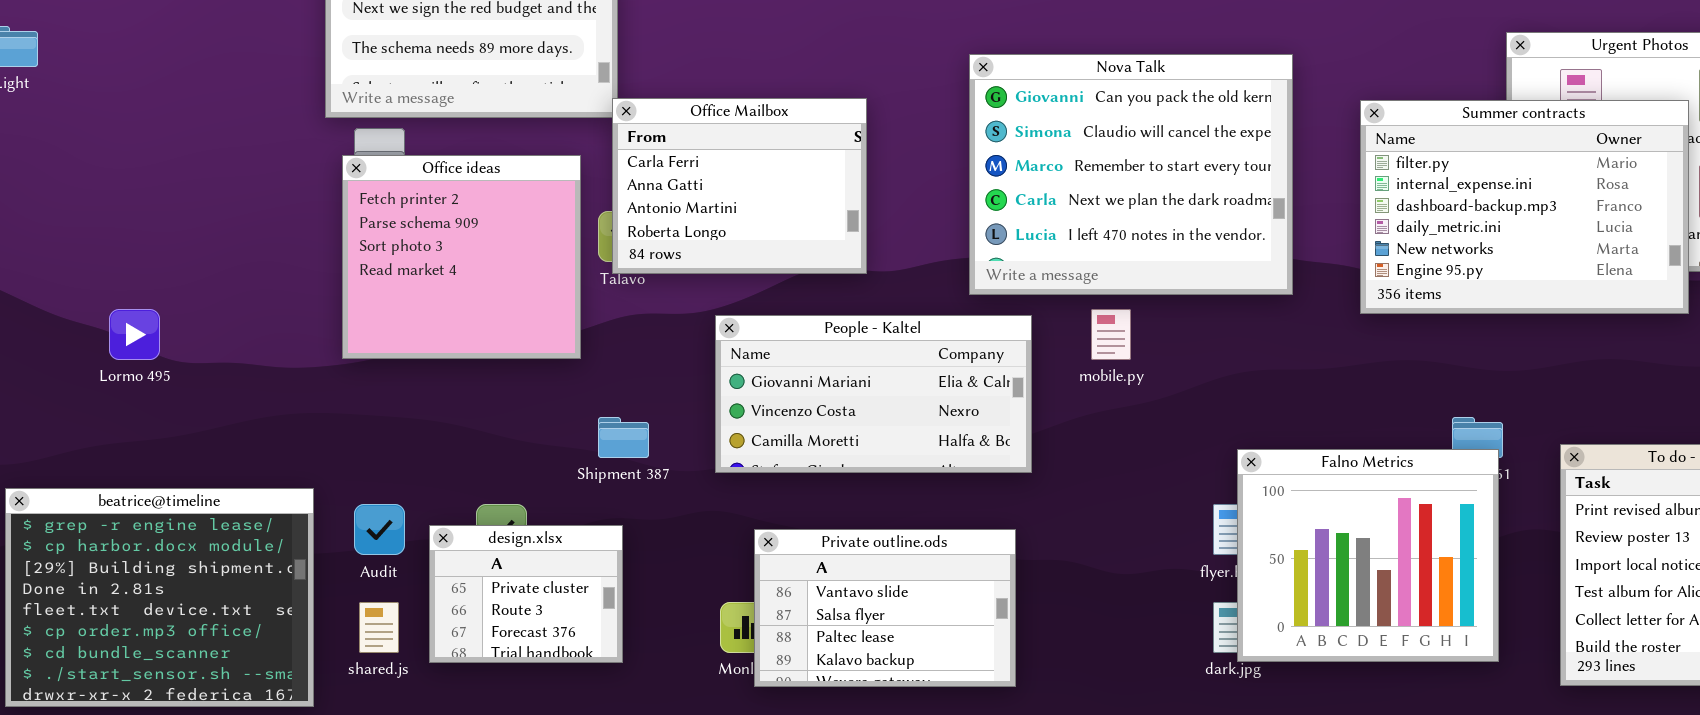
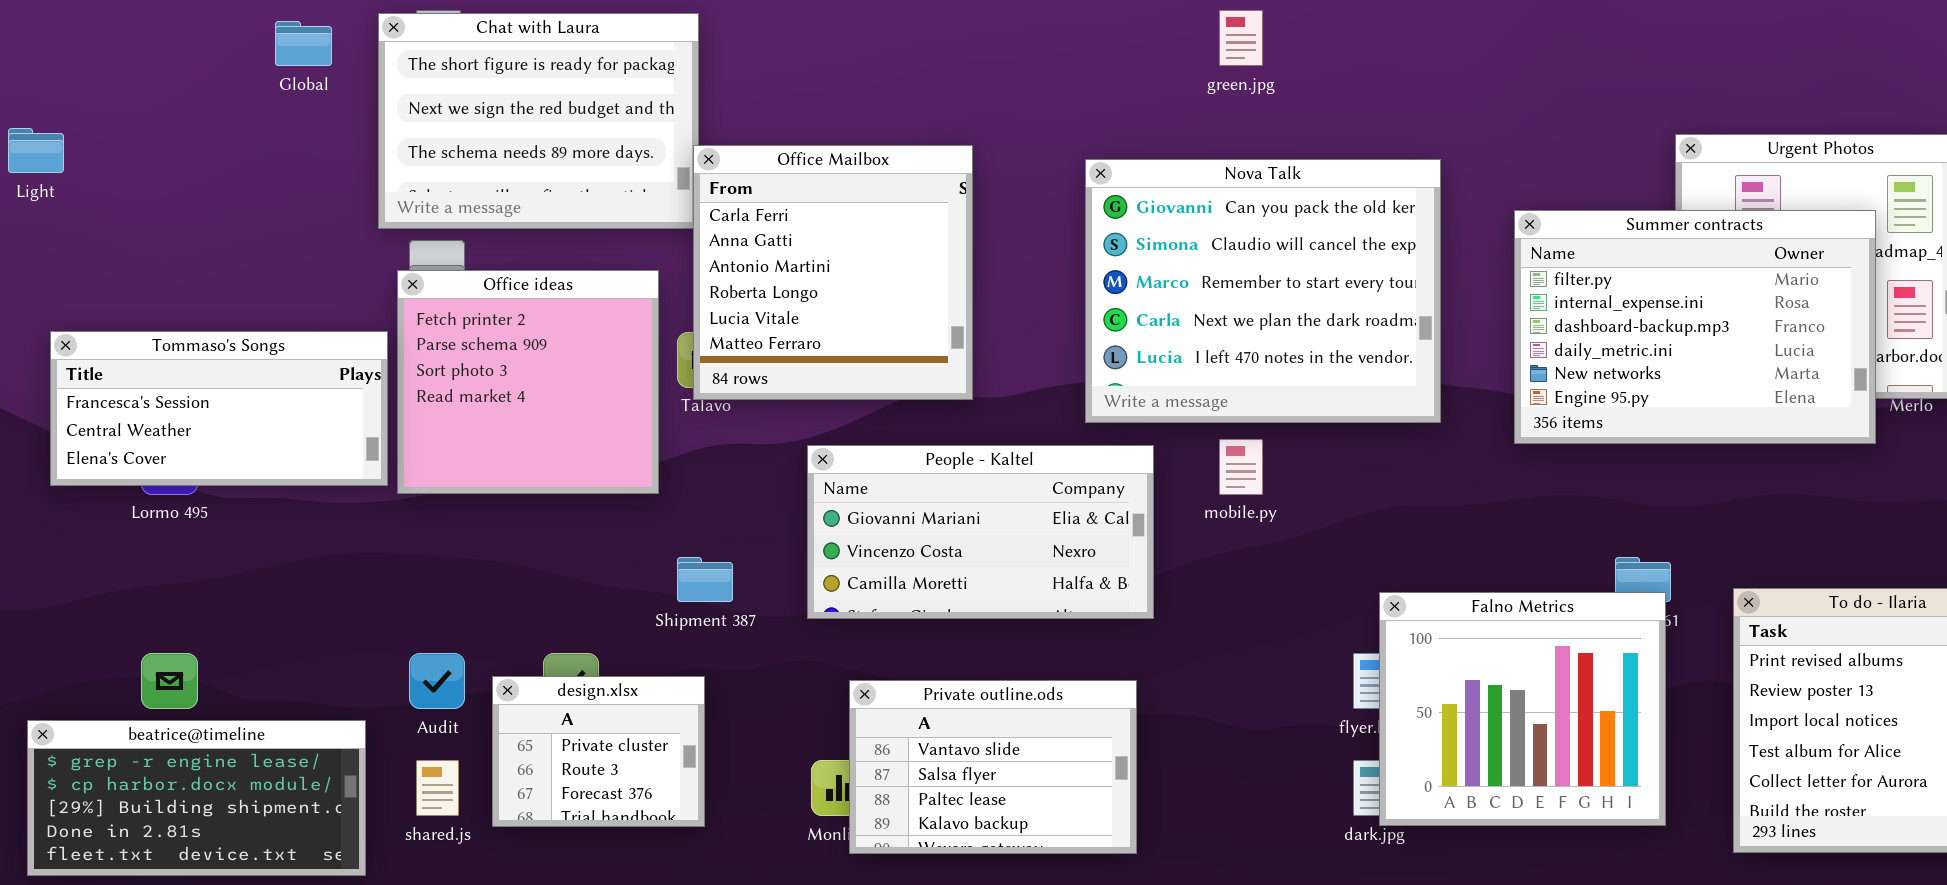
Office Mailbox: [612,98,867,274] -> [693,145,973,400], resized
Tommaso's Songs: none -> [50,331,388,486], opened
beatrice@timeline: [5,488,314,707] -> [27,720,366,876], resized

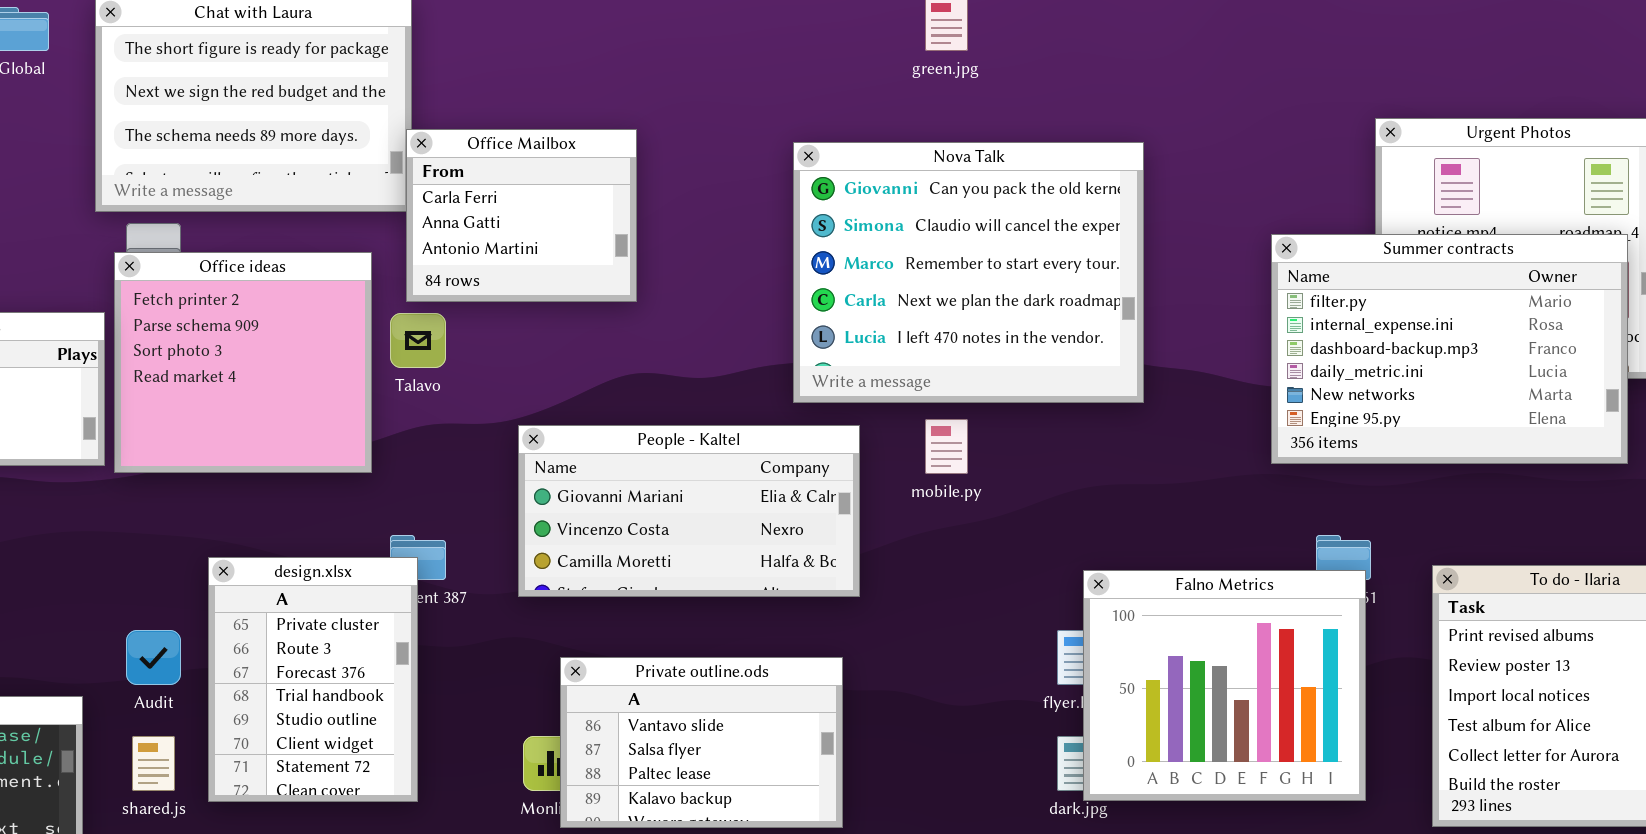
Office Mailbox: [693,145,973,400] -> [406,129,637,302], resized
Summer contracts: [1514,210,1876,444] -> [1271,234,1628,464], moved
design.xlsx: [492,676,705,827] -> [208,557,418,802], resized

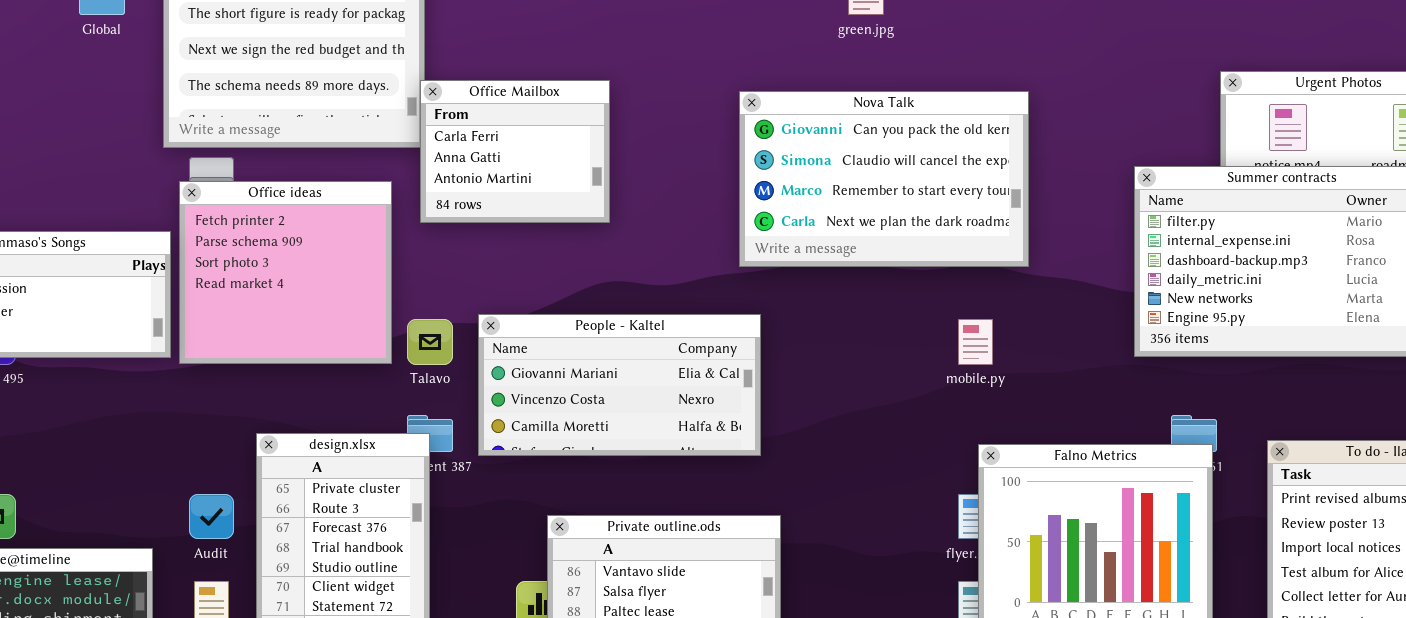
Nova Talk: [793,142,1144,403] -> [739,91,1029,267], resized
Talavo: [390,313,446,368] -> [407,319,453,365], moved
mobile.py: [925,419,968,474] -> [958,319,993,365], moved
People - Kaltel: [518,425,860,597] -> [478,314,761,456], moved

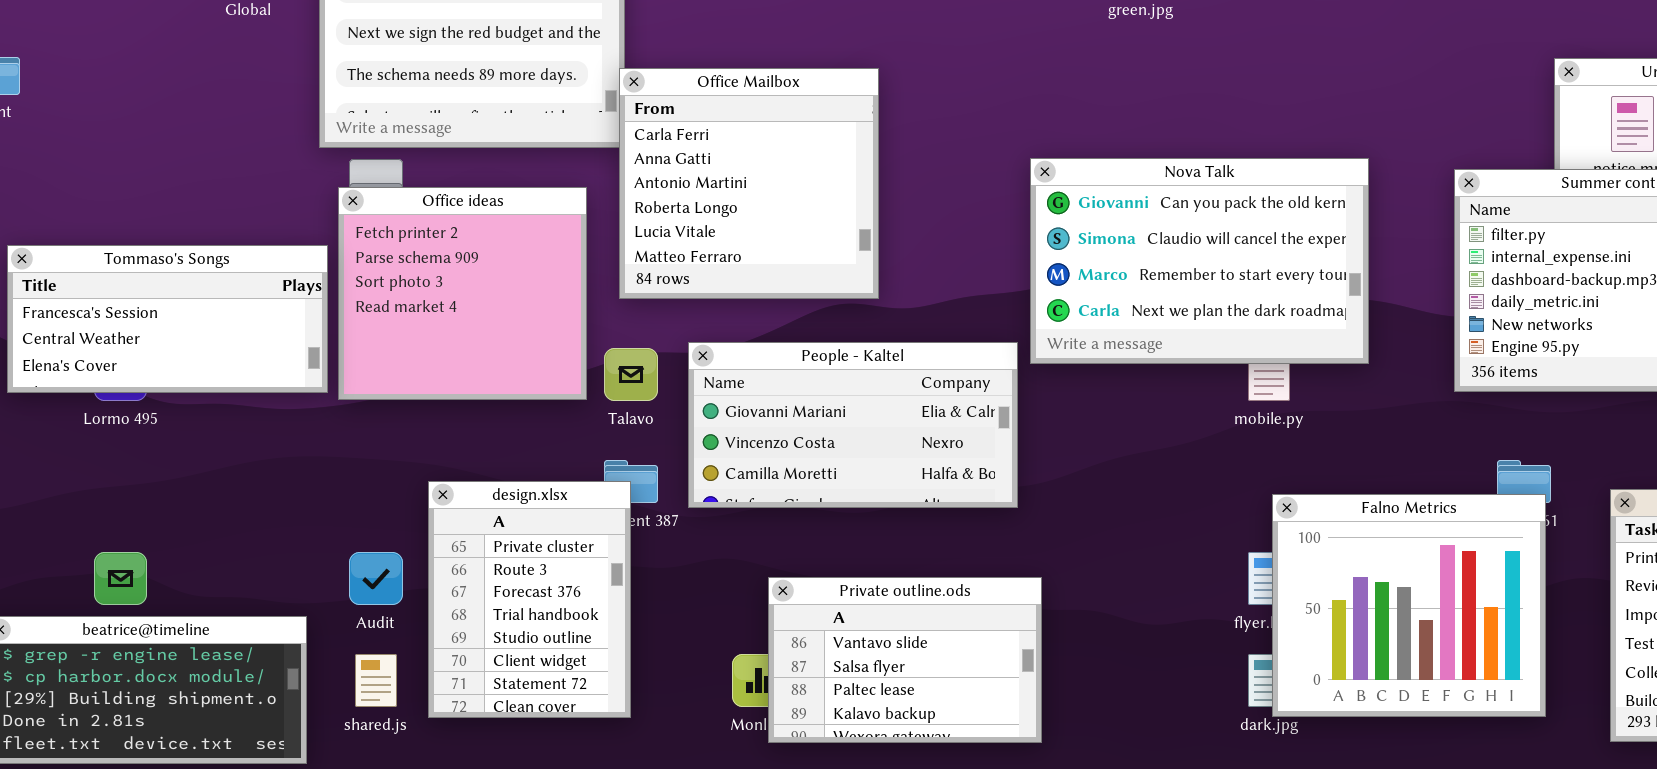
Office Mailbox: [420,80,610,223] -> [619,68,879,299], resized
Nova Talk: [739,91,1029,267] -> [1030,158,1369,364], moved

